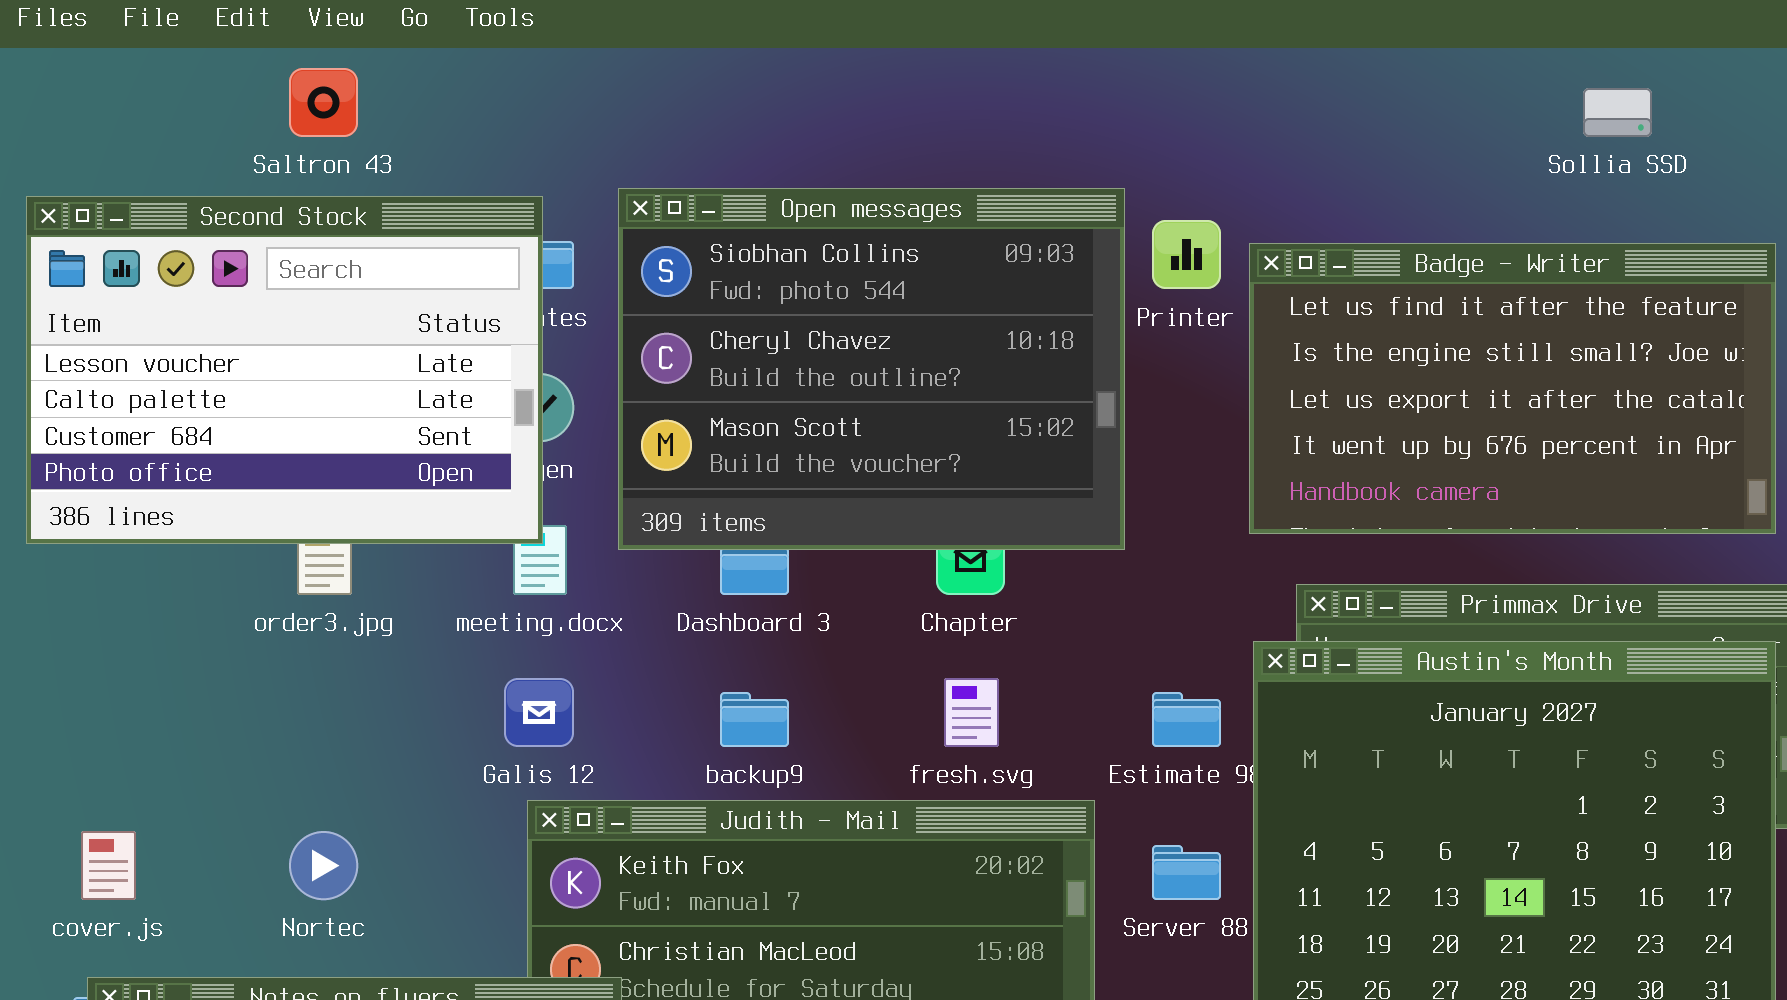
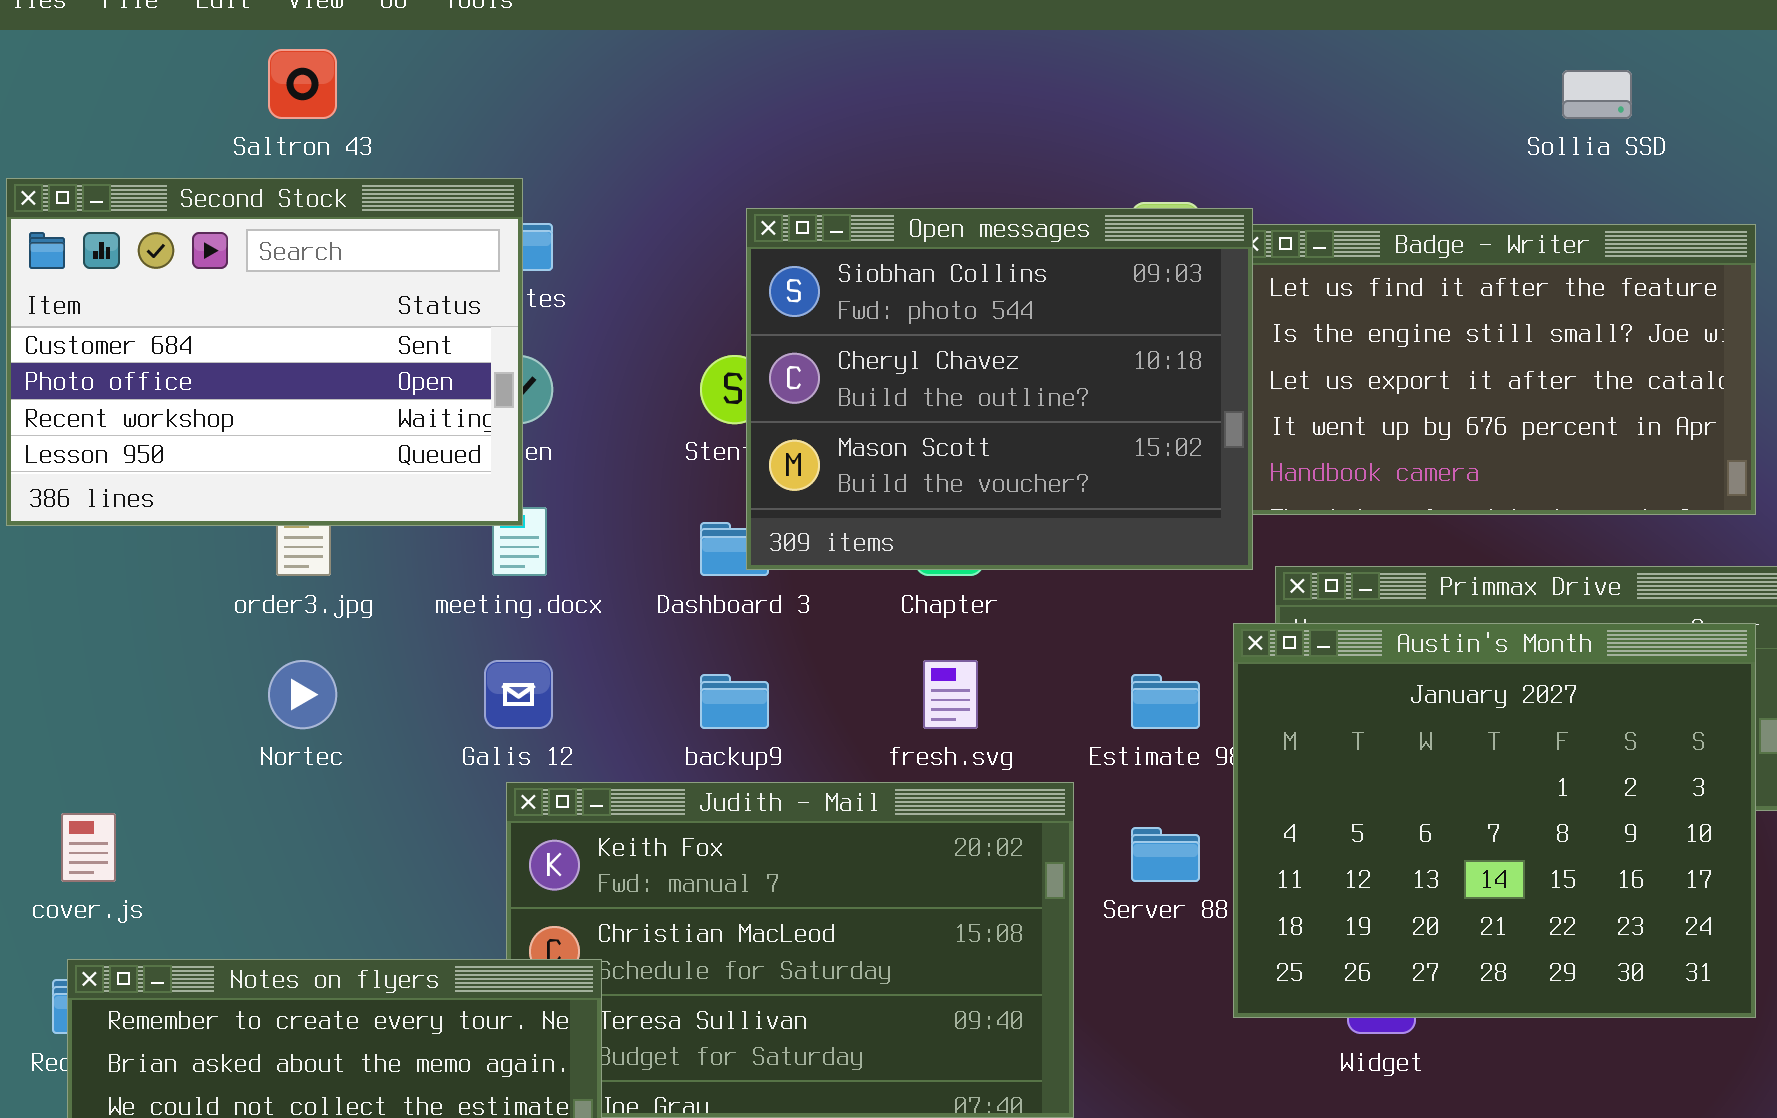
Open messages: [618,188,1125,550] -> [746,208,1253,570], moved
Second Stock: [26,196,543,544] -> [6,178,523,526], scrolled down 2 rows
Nortec: [289,831,358,900] -> [268,660,337,729], moved

